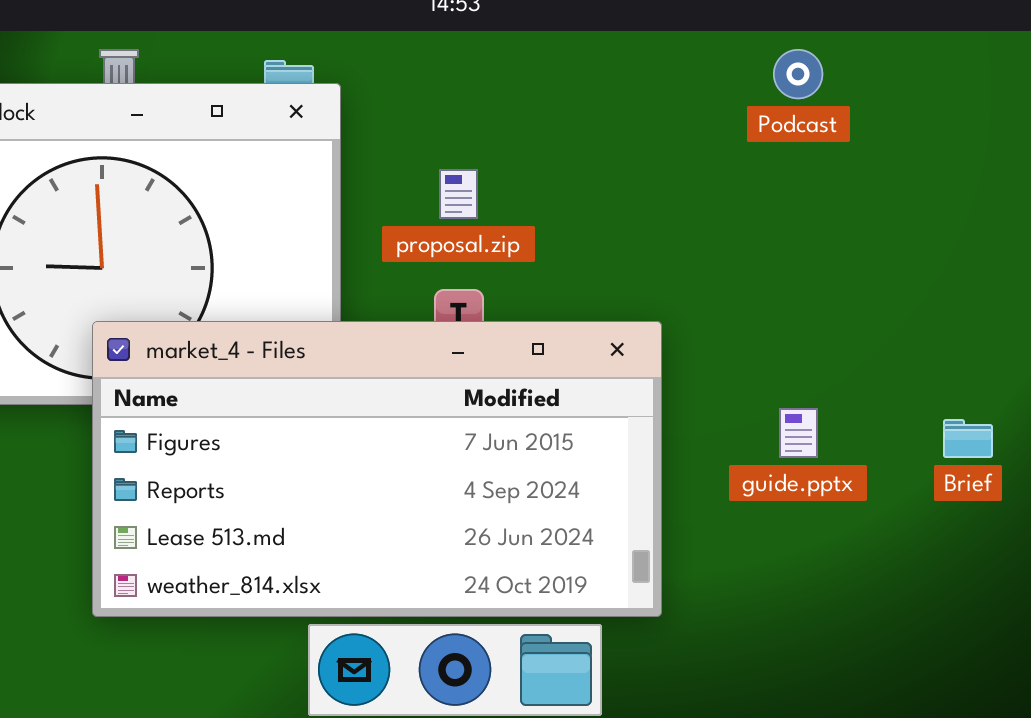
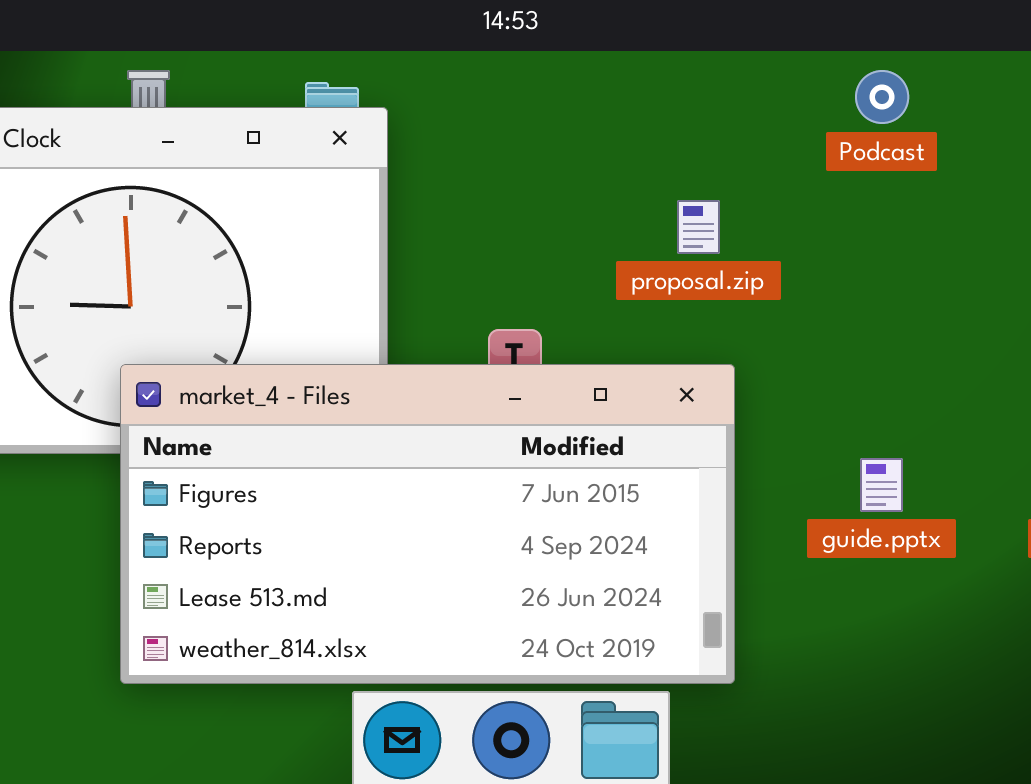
proposal.zip: [439,169,478,219] -> [677,200,720,254], moved

